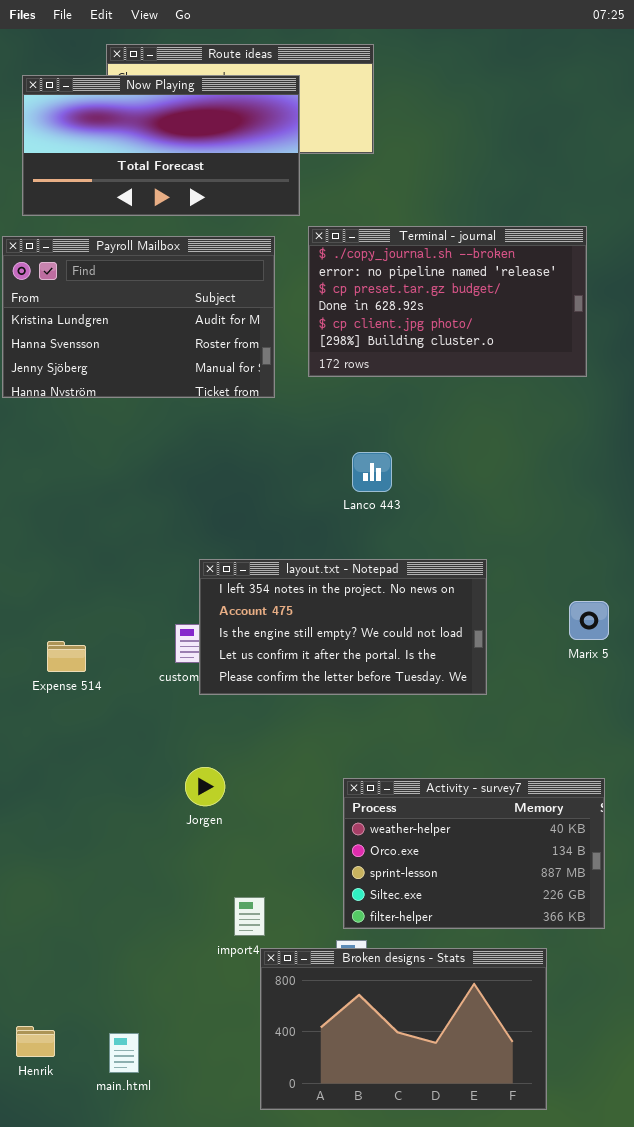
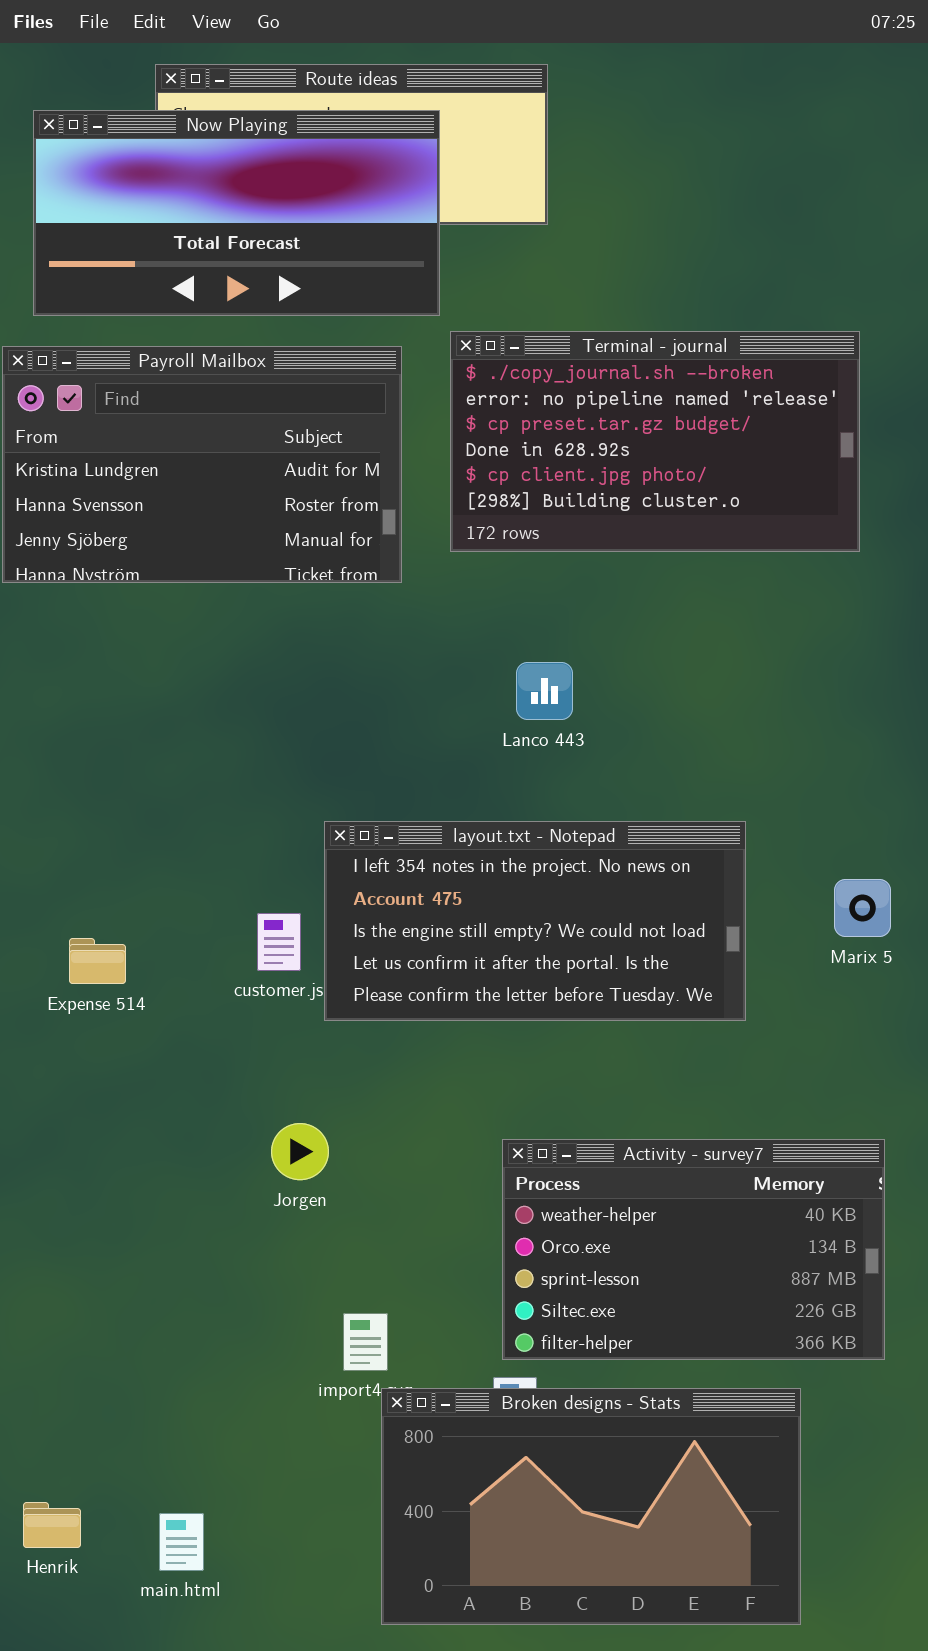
layout.txt - Notepad: [199,559,487,695] -> [324,821,746,1021], moved

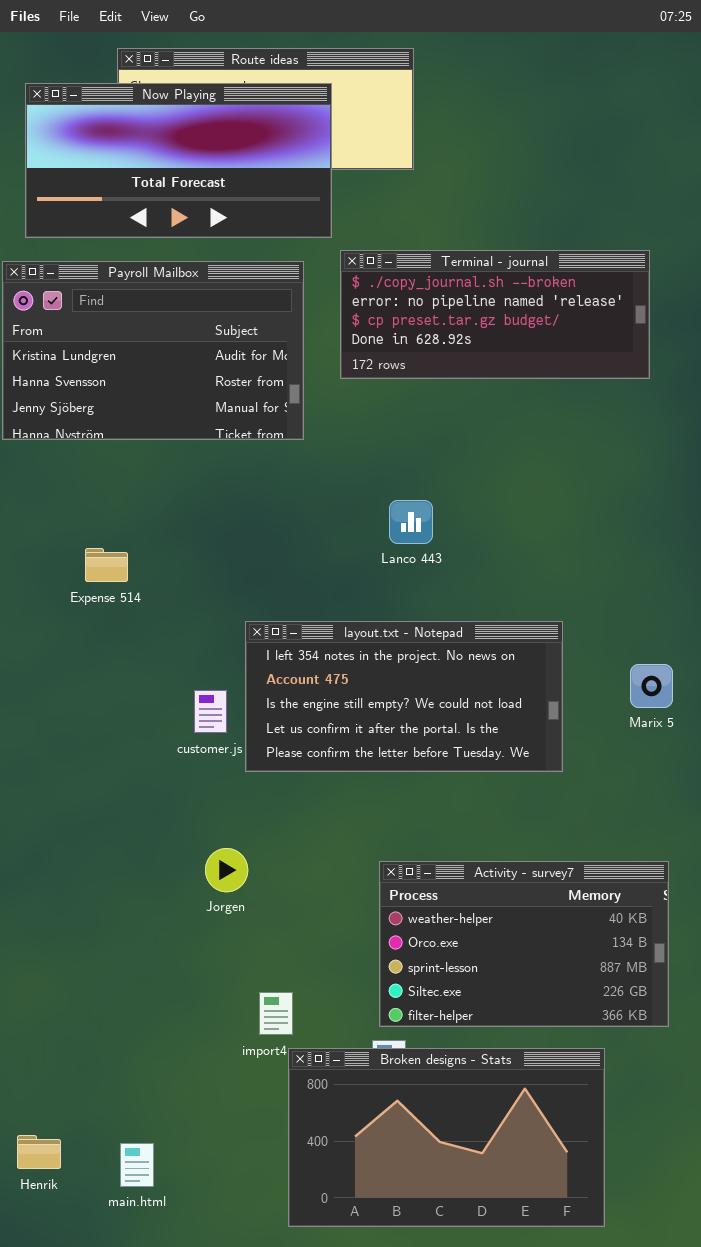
Terminal - journal: [450,331,860,552] -> [340,250,650,379], resized
Expense 514: [69,938,126,984] -> [85,548,128,582], moved

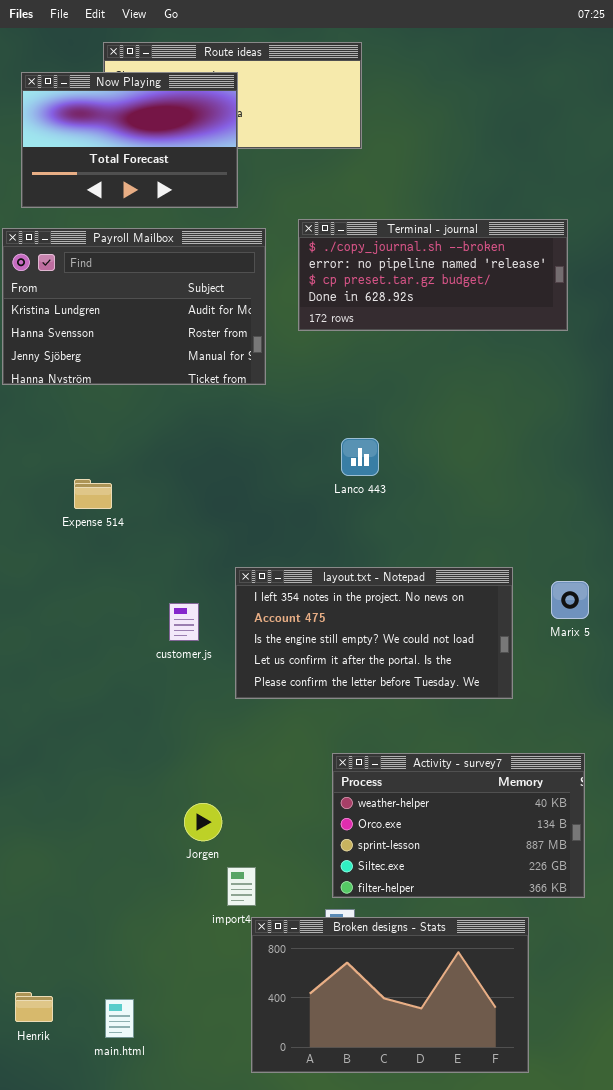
Now Playing: [25,83,332,238] -> [21,72,238,208], resized
layout.txt - Notepad: [245,621,563,772] -> [235,567,513,699], moved
Jorgen: [205,848,248,892] -> [184,803,222,841], moved

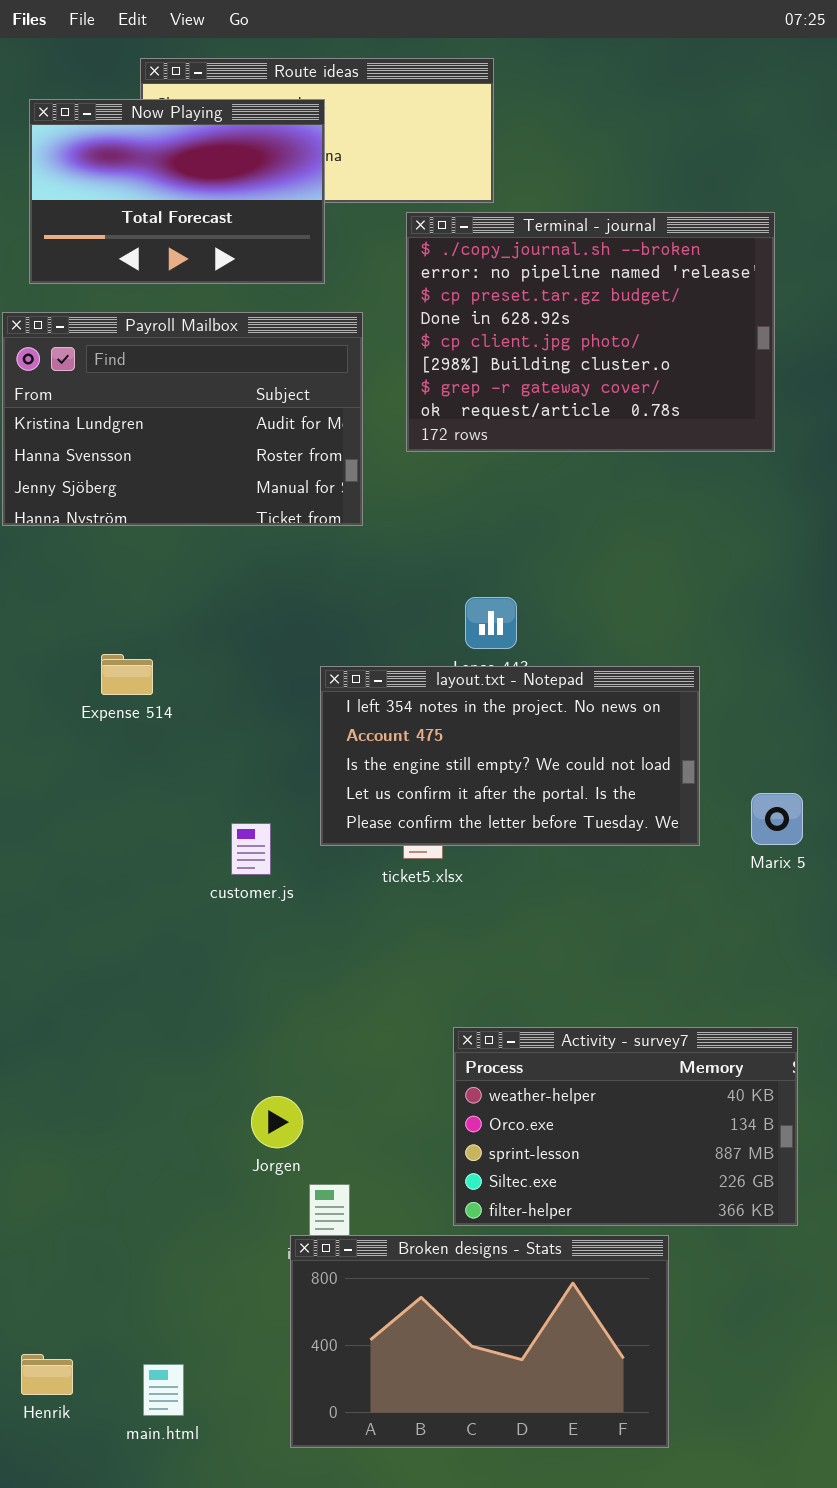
Terminal - journal: [298,219,568,331] -> [406,212,775,452], resized
layout.txt - Notepad: [235,567,513,699] -> [320,666,700,846], moved
Broken designs - Stats: [251,917,529,1073] -> [290,1235,669,1448], moved

